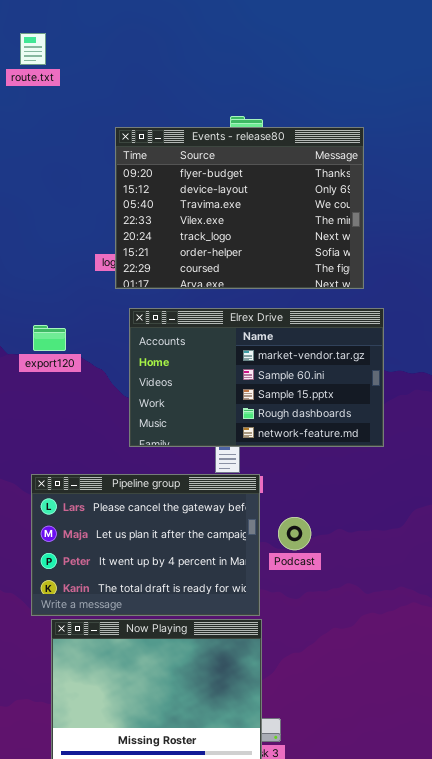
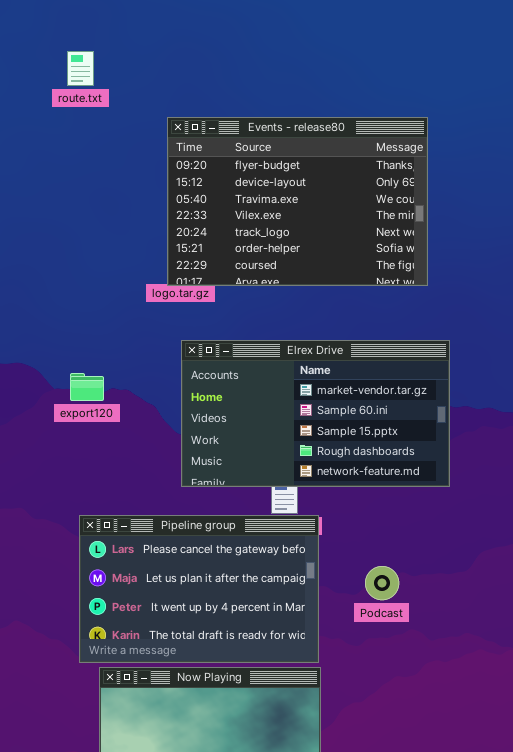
Events - release80: [115,127,364,289] -> [167,117,428,286], moved
export120: [33,325,66,351] -> [70,373,104,401], moved
Podcast: [278,517,311,550] -> [365,566,399,600], moved

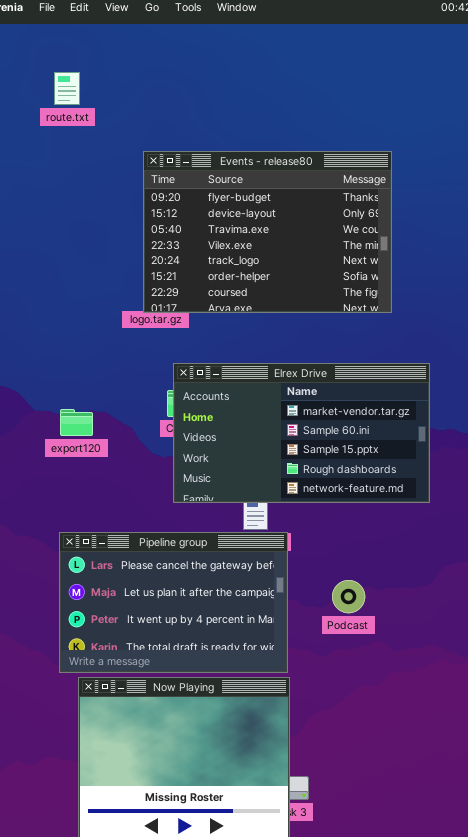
route.txt: [67,51,94,86] -> [54,72,80,105], moved
Elrex Drive: [181,340,450,487] -> [173,363,430,503], moved
export120: [70,373,104,401] -> [60,409,93,436], moved

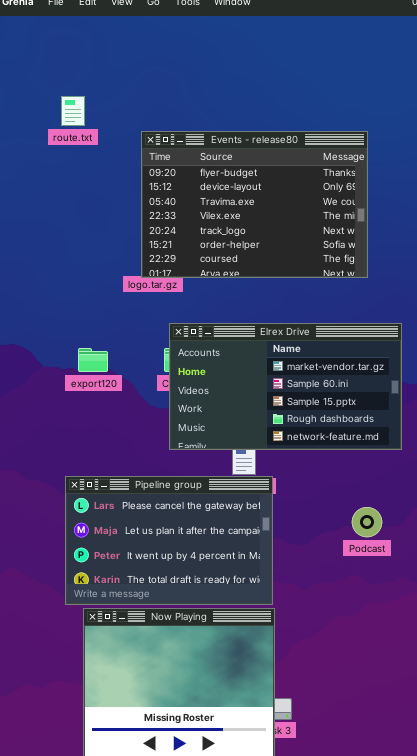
route.txt: [54,72,80,105] -> [61,96,85,126], moved
export120: [60,409,93,436] -> [78,348,108,372], moved
Podcast: [332,580,365,613] -> [352,507,382,537], moved

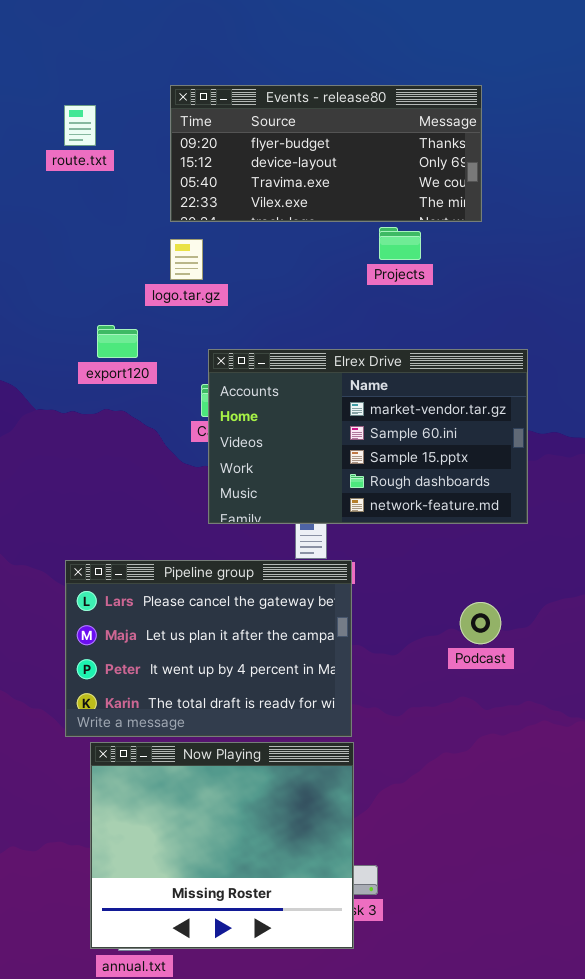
route.txt: [61,96,85,126] -> [64,105,96,146], moved
Events - release80: [141,131,368,278] -> [170,85,482,222], resized
export120: [78,348,108,372] -> [97,325,138,358], moved

